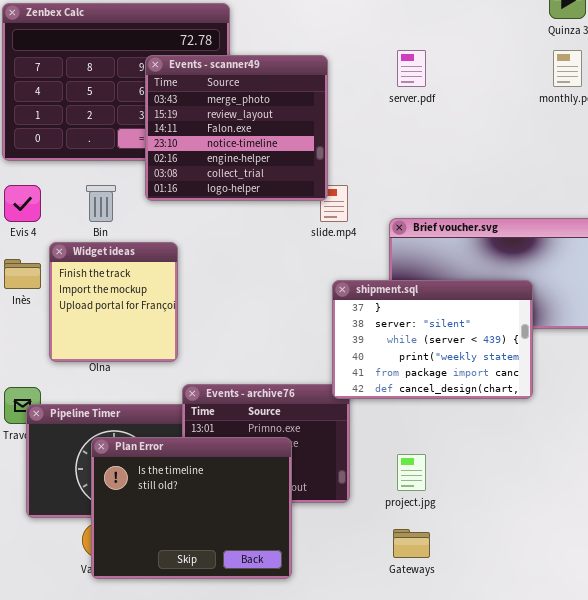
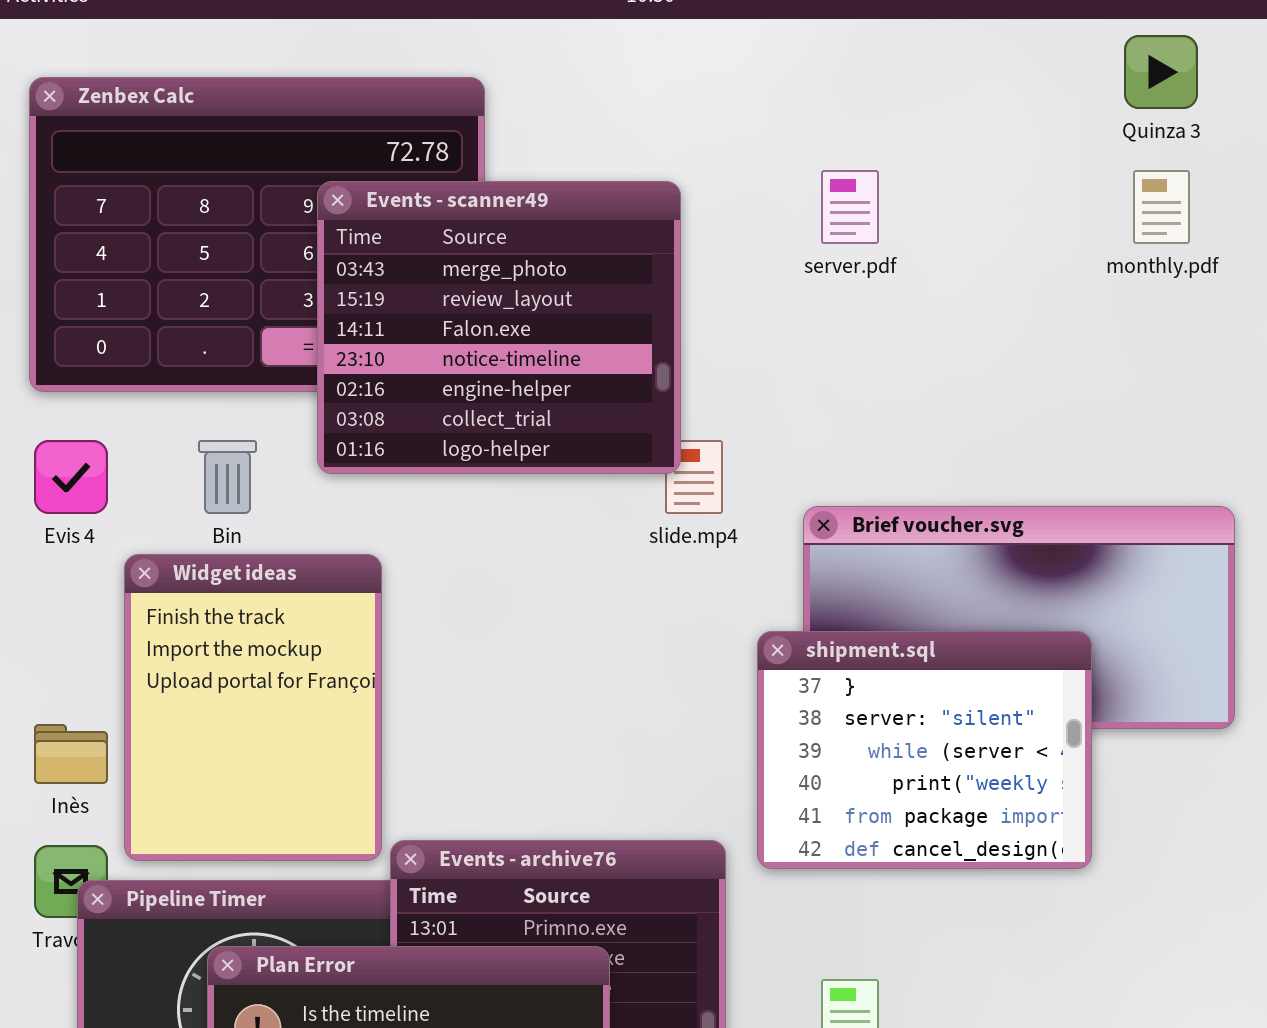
Widget ideas: [49,242,178,362] -> [124,554,382,861], resized
Inès: [4,259,41,289] -> [34,724,108,784], moved
shipment.sql: [332,280,533,399] -> [757,631,1092,869], resized

